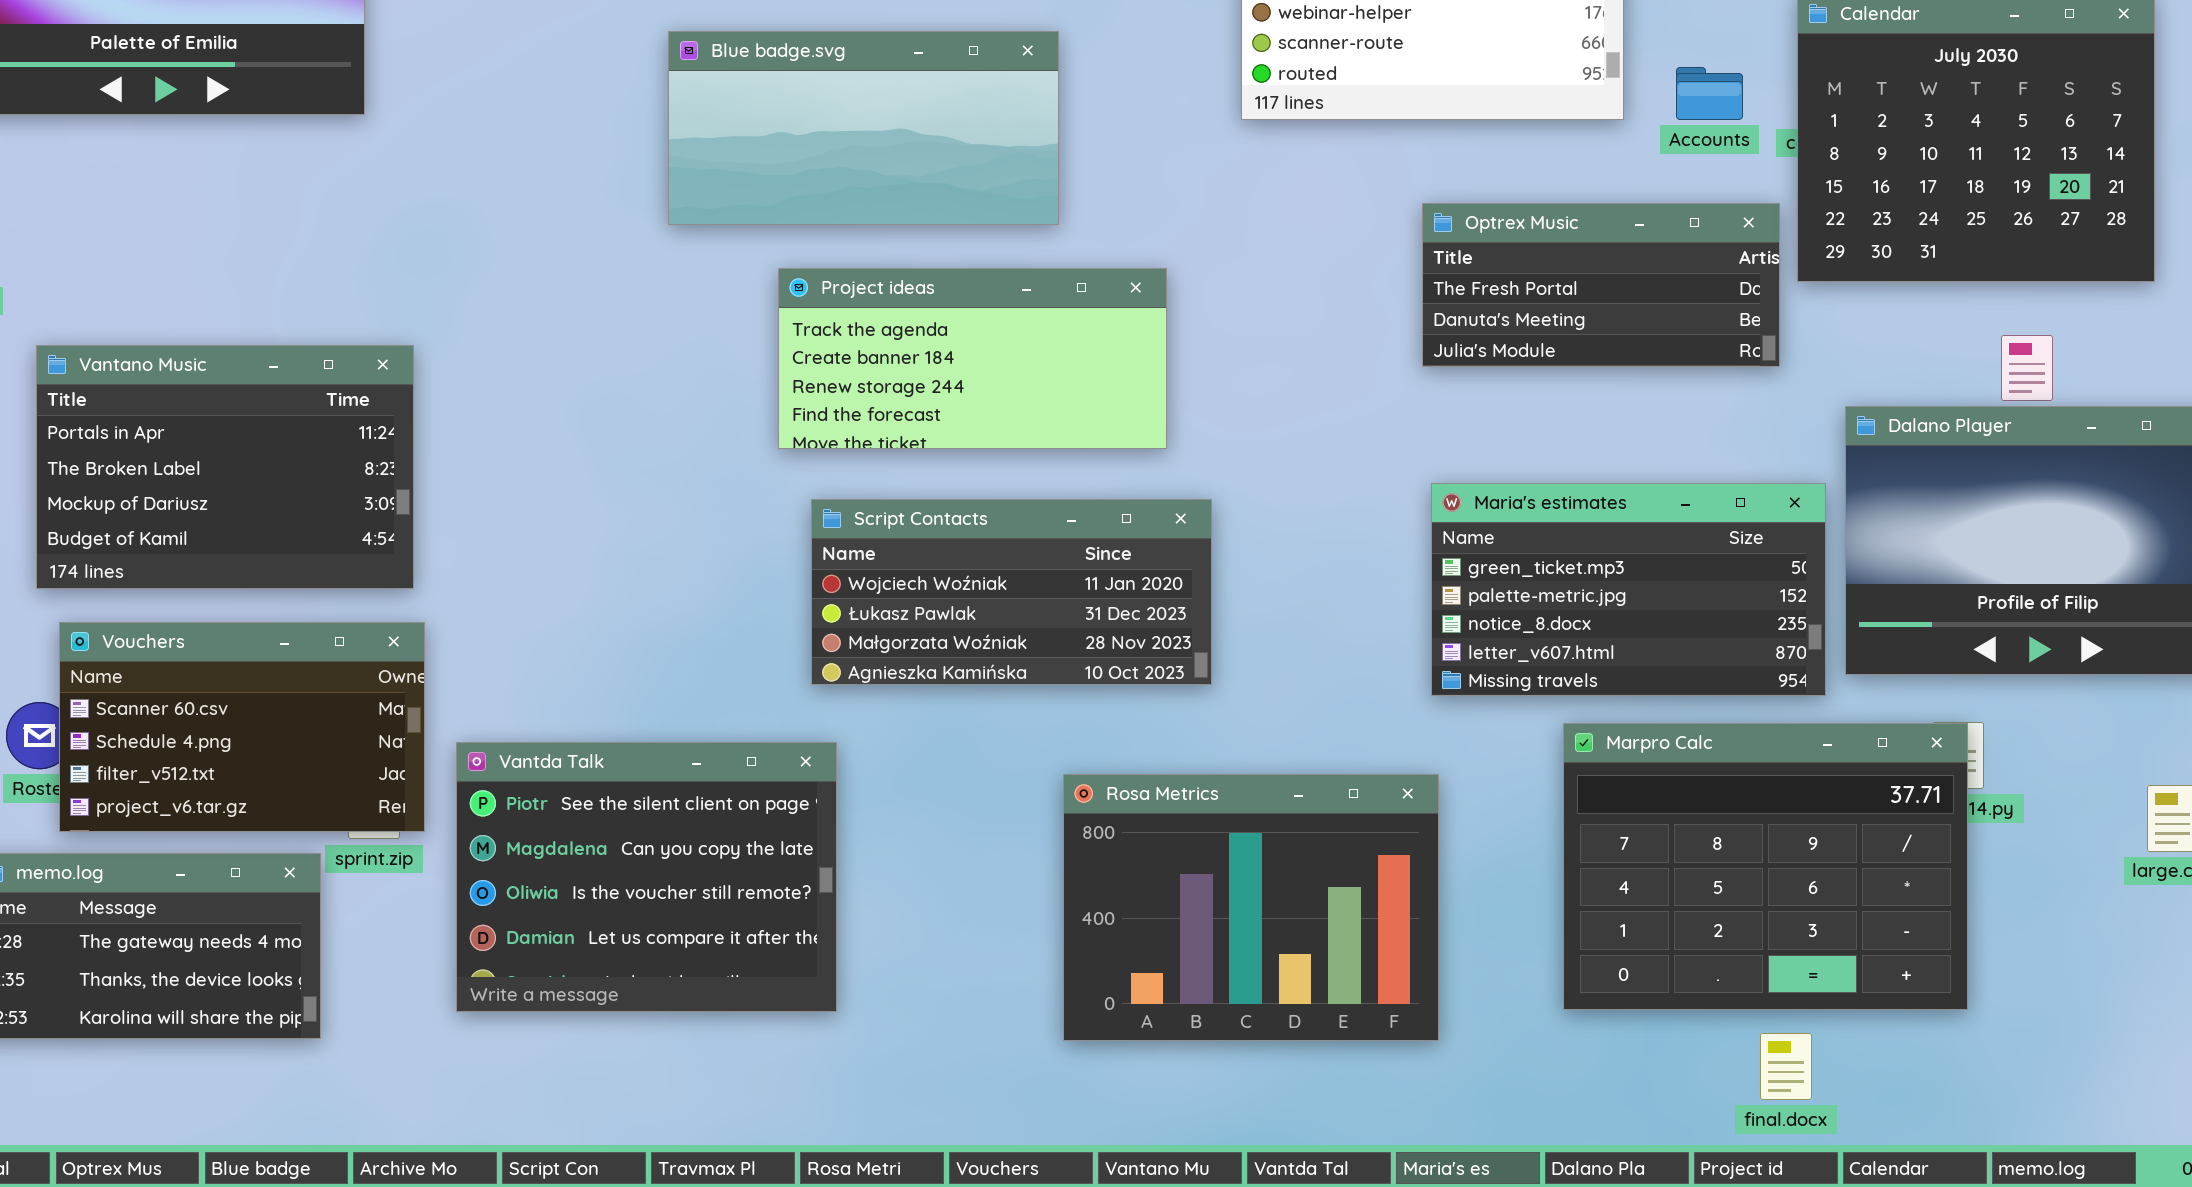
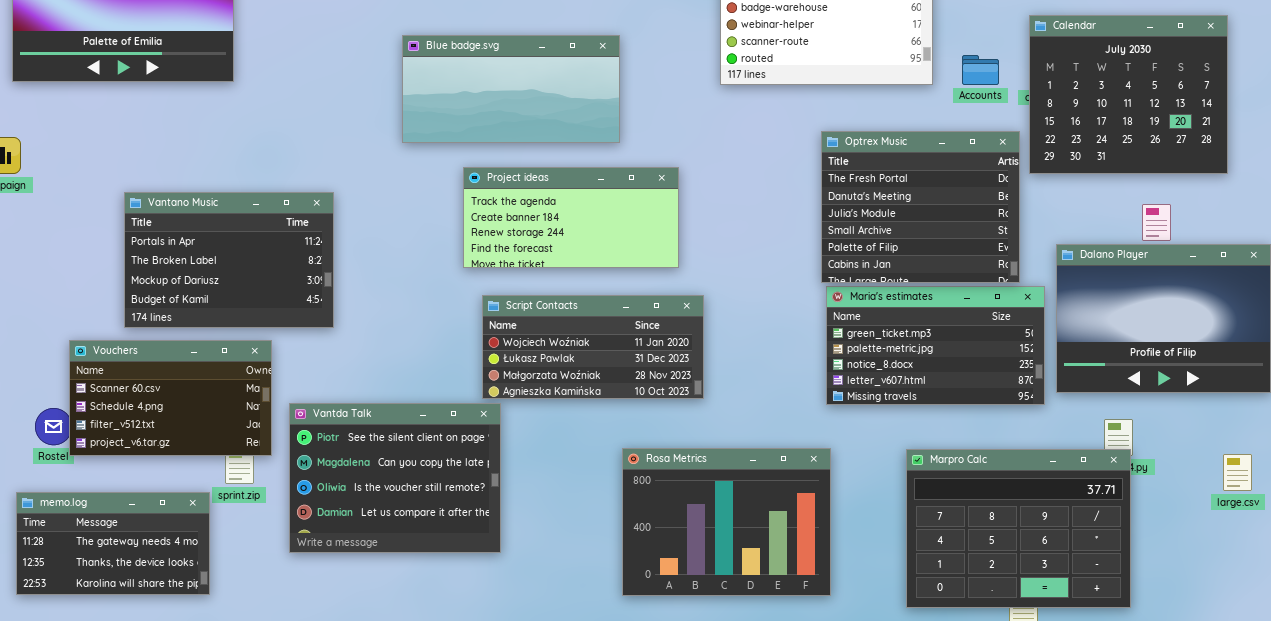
Optrex Music: [1422,203,1780,367] -> [821,131,1020,283], resized
Vantano Music: [36,345,414,589] -> [124,192,334,328], moved
Vouchers: [59,622,425,832] -> [69,340,272,456], moved
Marpro Calc: [1563,723,1968,1010] -> [906,449,1131,608], moved
Vantda Talk: [456,742,837,1012] -> [289,403,501,553], moved

